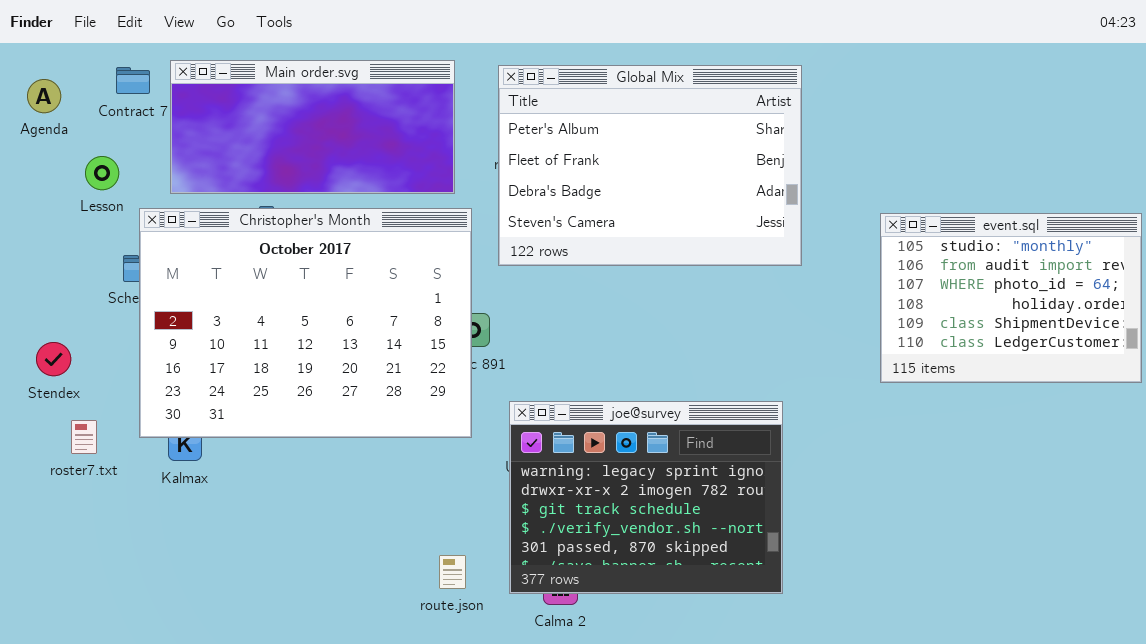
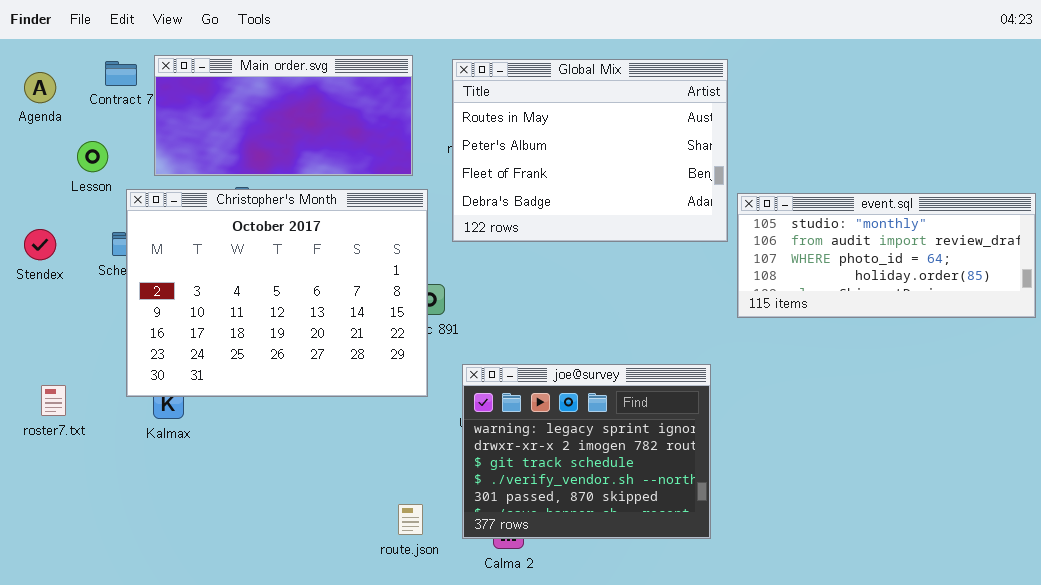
Global Mix: [498,65,802,266] -> [452,59,728,242], scrolled up 1 row
event.sql: [880,213,1142,383] -> [737,193,1036,318], resized
Stendex: [36,342,71,376] -> [24,229,56,260], moved
roster7.txt: [71,420,97,454] -> [41,385,66,416], moved

